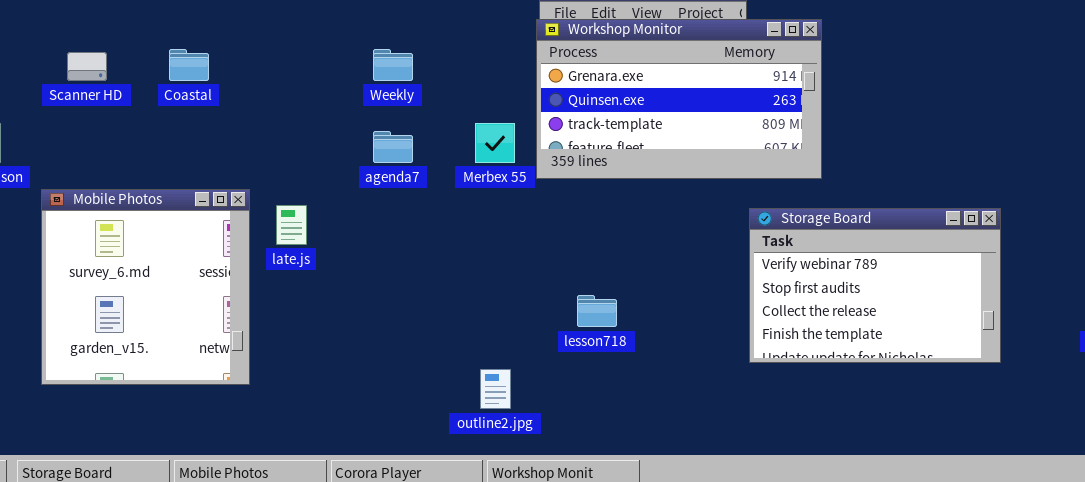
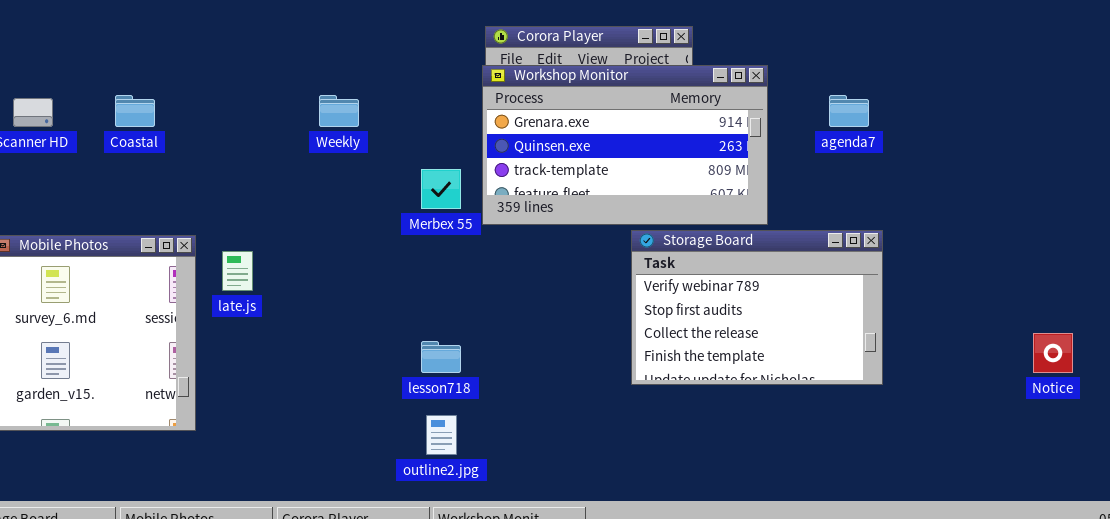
agenda7: [373,131,413,163] -> [829,95,869,127], moved
Storage Board: [749,208,1001,363] -> [631,230,883,385], moved
lesson718: [577,295,617,327] -> [421,341,461,373], moved

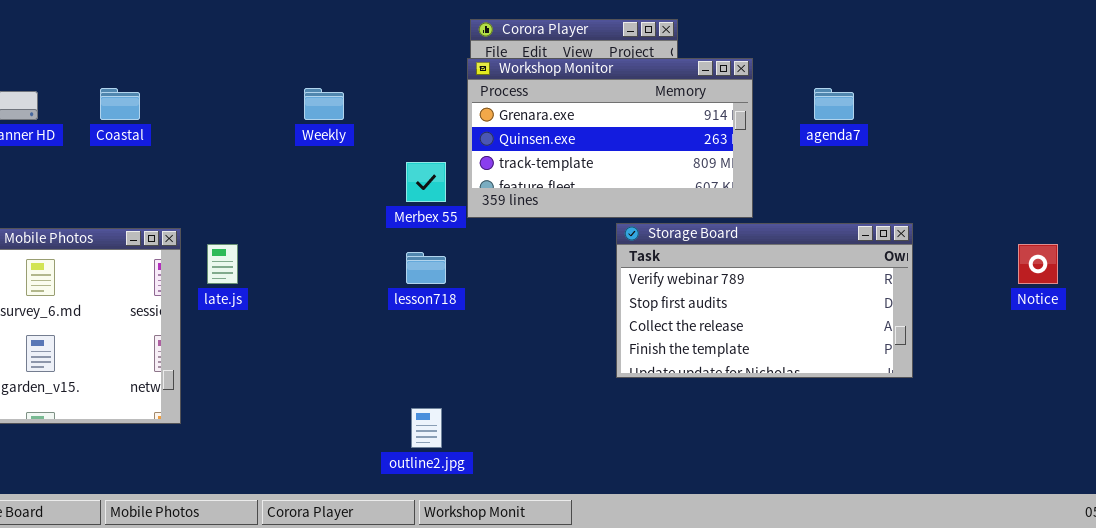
Storage Board: [631,230,883,385] -> [616,223,913,378], resized
Notice: [1033,333,1073,373] -> [1018,244,1058,284], moved
lesson718: [421,341,461,373] -> [406,252,446,284], moved

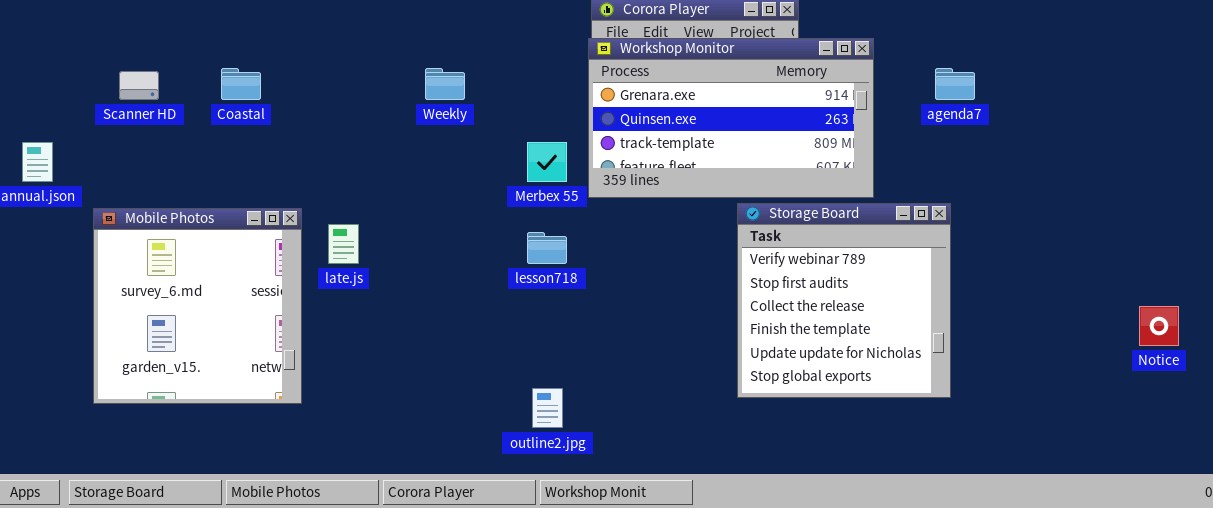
Storage Board: [616,223,913,378] -> [737,203,951,398], resized
Notice: [1018,244,1058,284] -> [1139,306,1179,346], moved

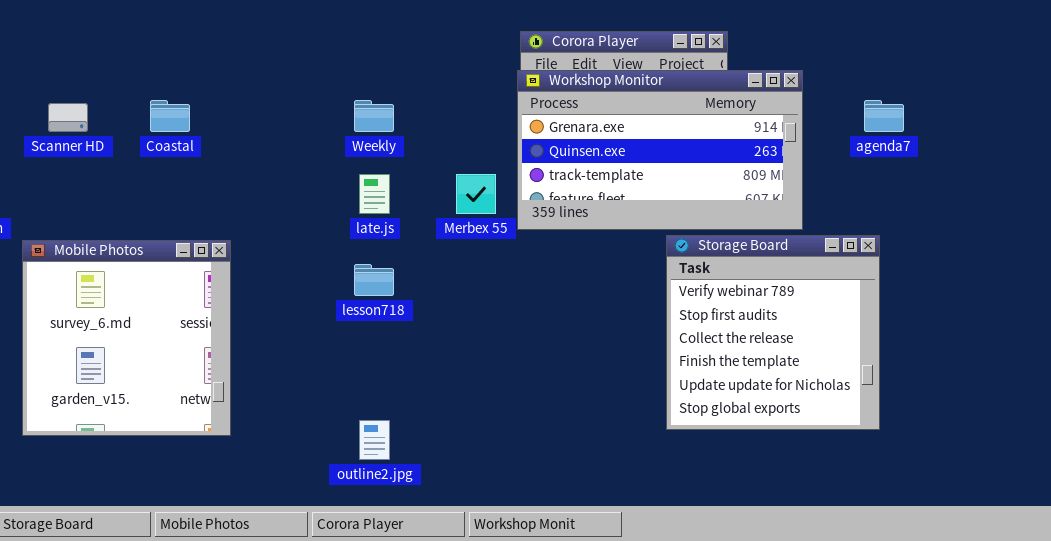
late.js: [328,224,359,264] -> [359,174,390,214], moved
lesson718: [527,232,567,264] -> [354,264,394,296], moved
outline2.jpg: [532,388,563,428] -> [359,420,390,460], moved

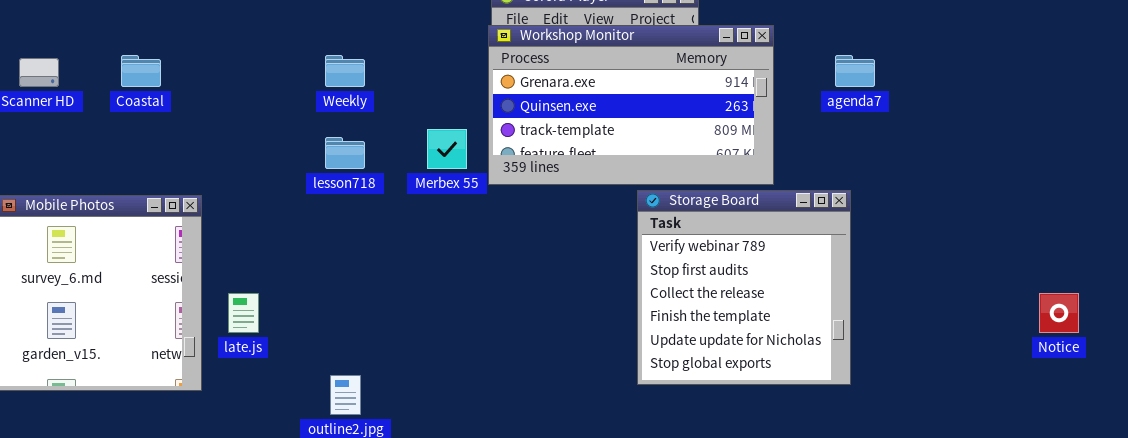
late.js: [359,174,390,214] -> [228,293,259,333], moved
lesson718: [354,264,394,296] -> [325,137,365,169], moved

